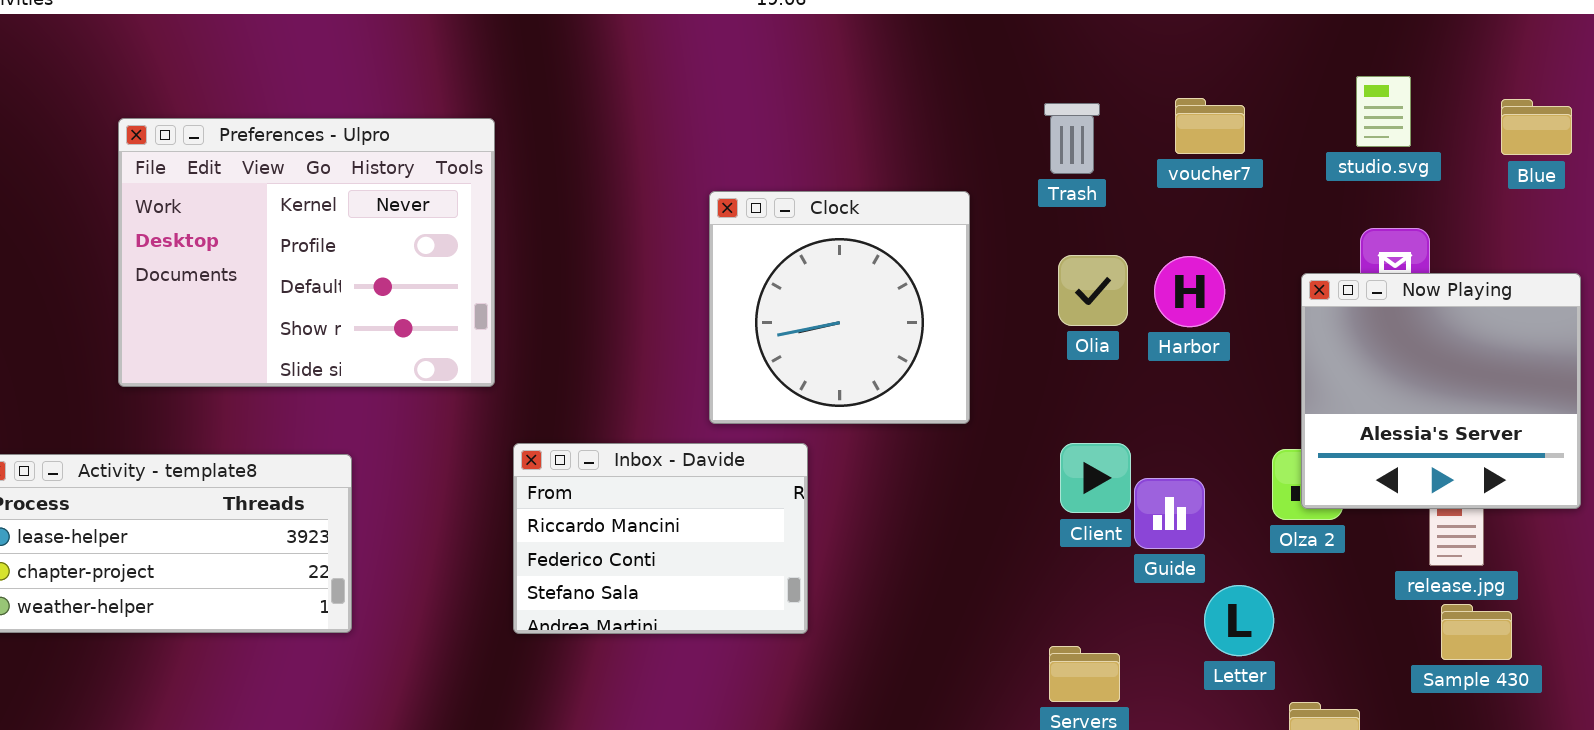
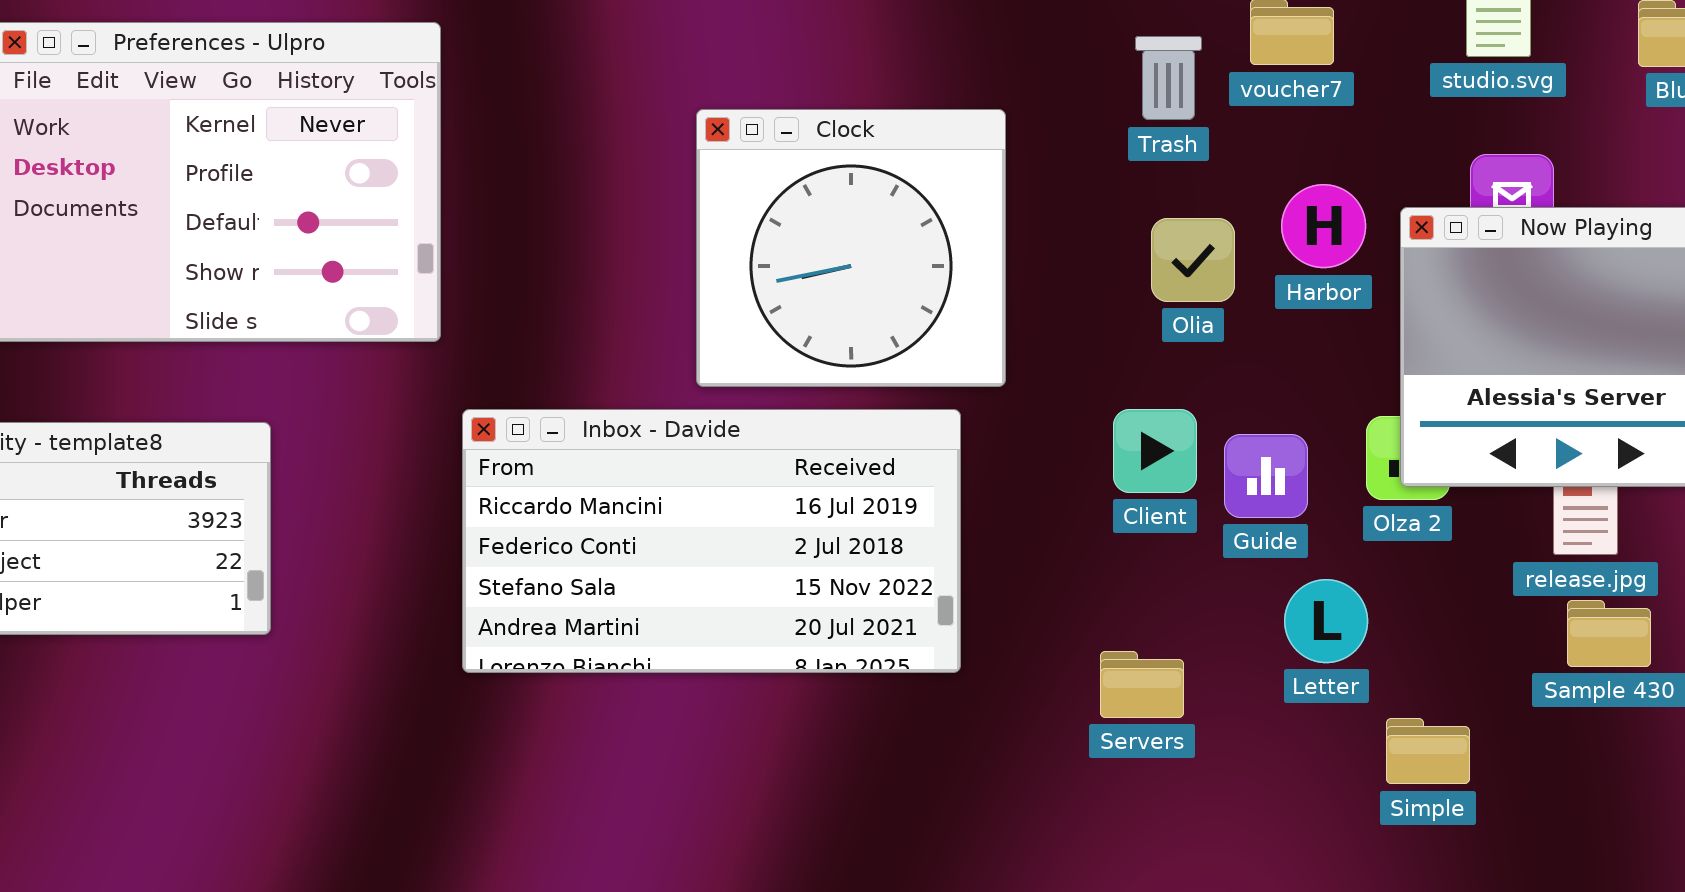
Trash: [1044,103,1100,174] -> [1135,36,1202,120], moved
Olia: [1058,255,1128,326] -> [1151,218,1235,302], moved
Harbor: [1154,256,1225,327] -> [1281,184,1366,268], moved
Inbox - Davide: [513,443,808,634] -> [462,409,961,673], resized
Guide: [1134,478,1205,549] -> [1224,434,1308,518], moved

